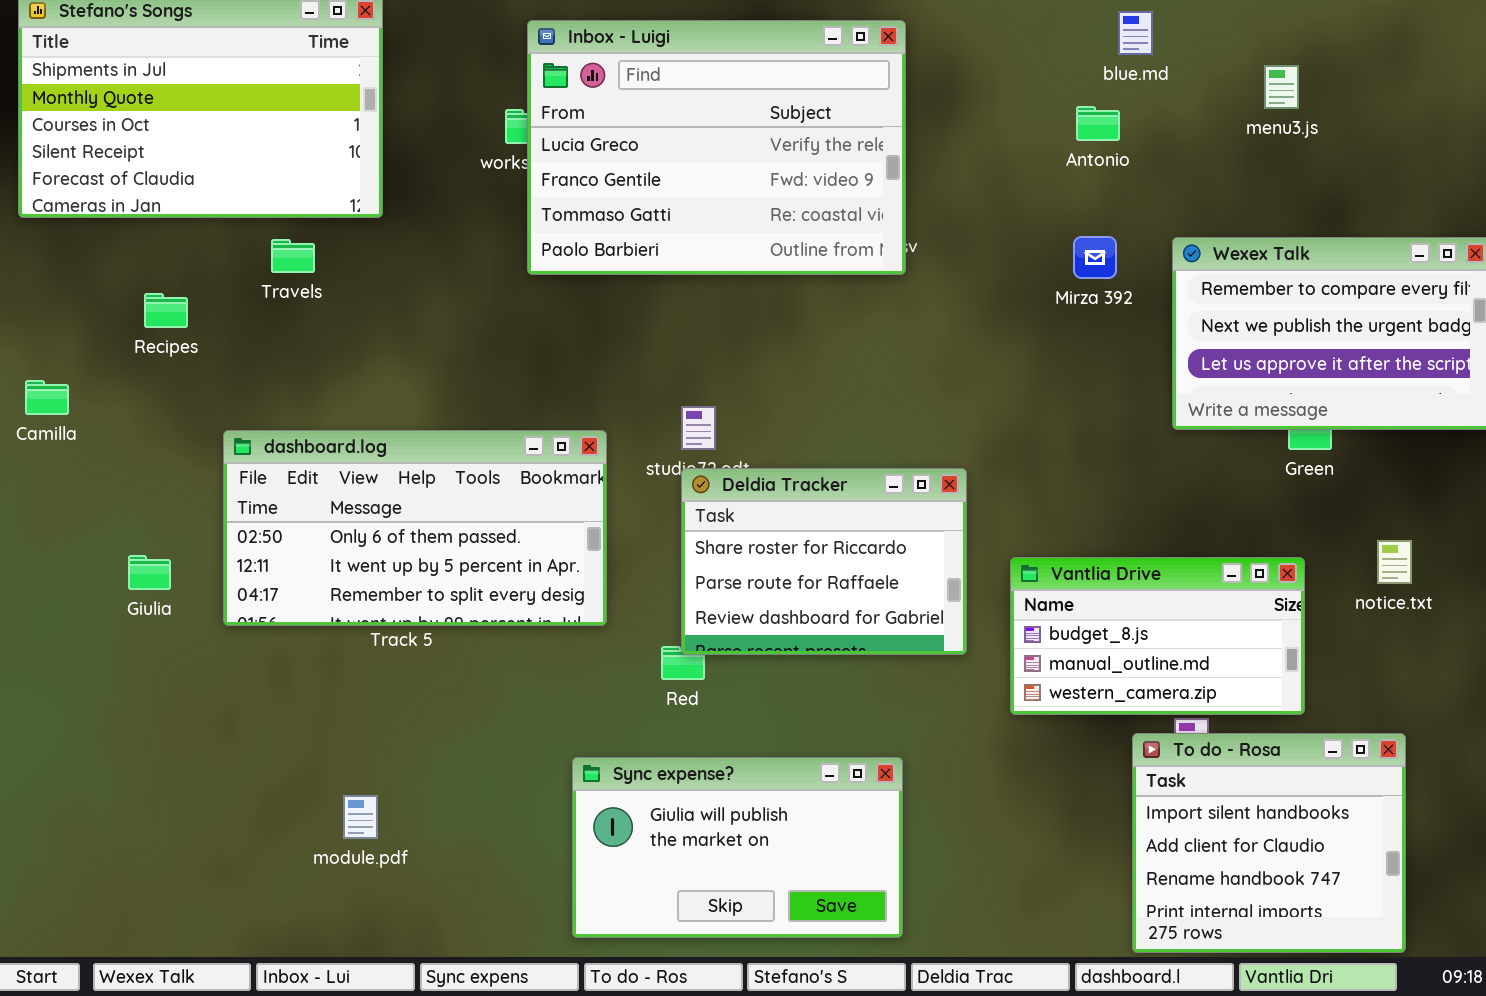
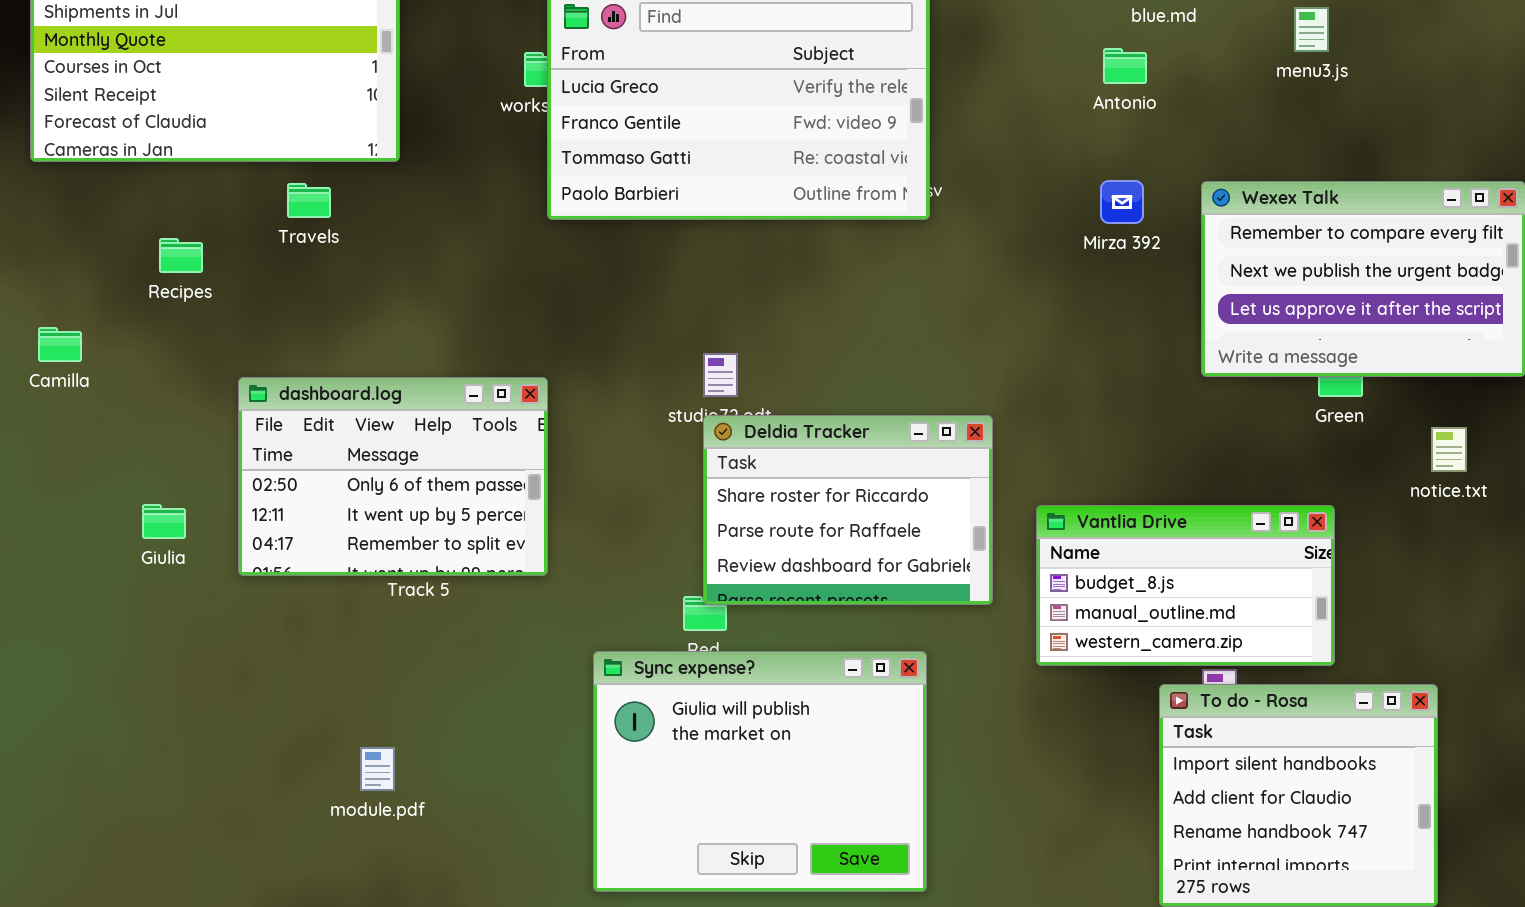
dashboard.log: [223,430,607,626] -> [238,377,548,576], resized
notice.txt: [1377,540,1412,584] -> [1431,427,1467,472], moved
Sync expense?: [572,757,903,938] -> [593,651,927,892], resized

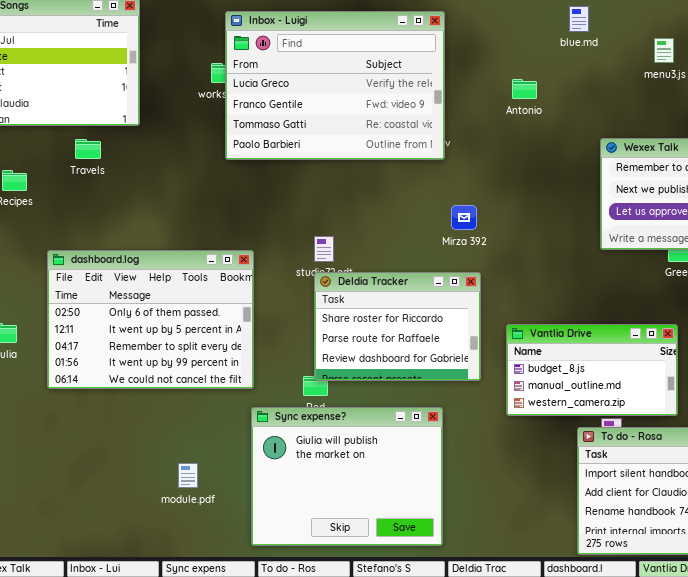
Antonio: [1103,48,1147,84] -> [512,79,537,99], moved
Mirza 392: [1100,180,1144,224] -> [451,205,477,230], moved
dashboard.log: [238,377,548,576] -> [47,250,254,389], resized
module.pdf: [360,747,395,791] -> [178,463,198,488], moved

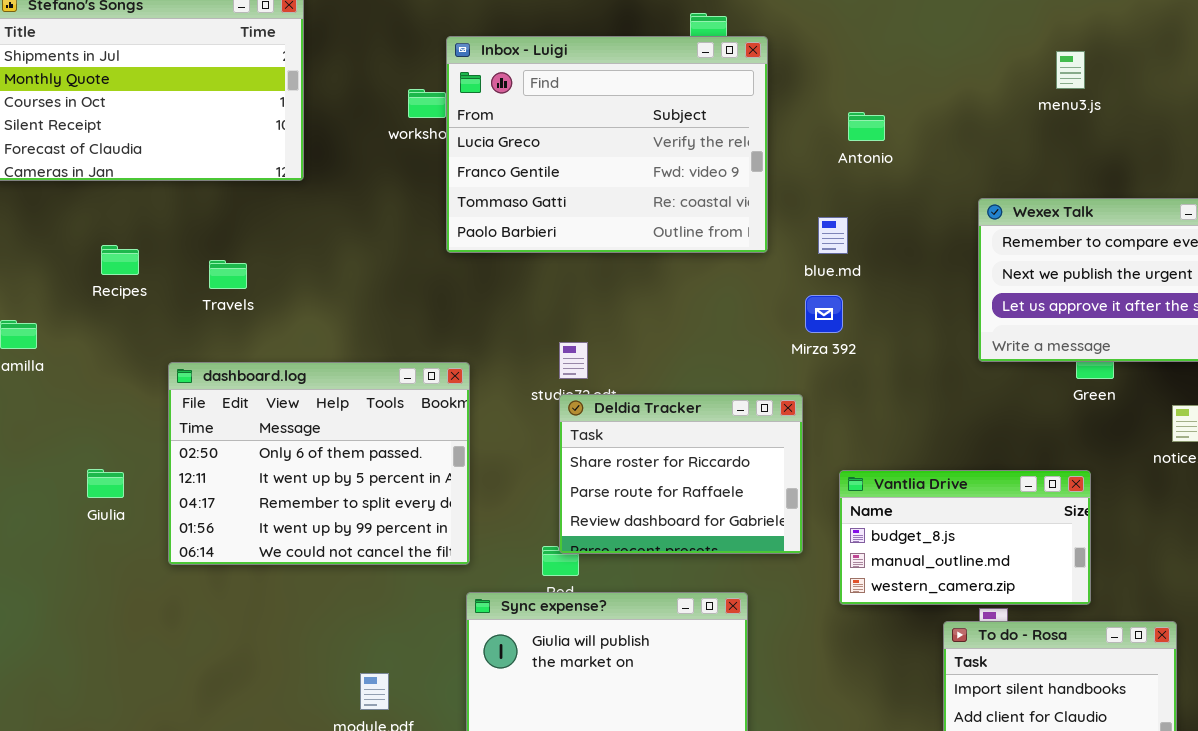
blue.md: [569,6,589,32] -> [818,217,848,254], moved
Inbox - Luigi: [225,11,445,160] -> [446,36,768,253], moved
Travels: [75,139,101,159] -> [209,260,247,289], moved
Mirza 392: [451,205,477,230] -> [805,295,843,333], moved

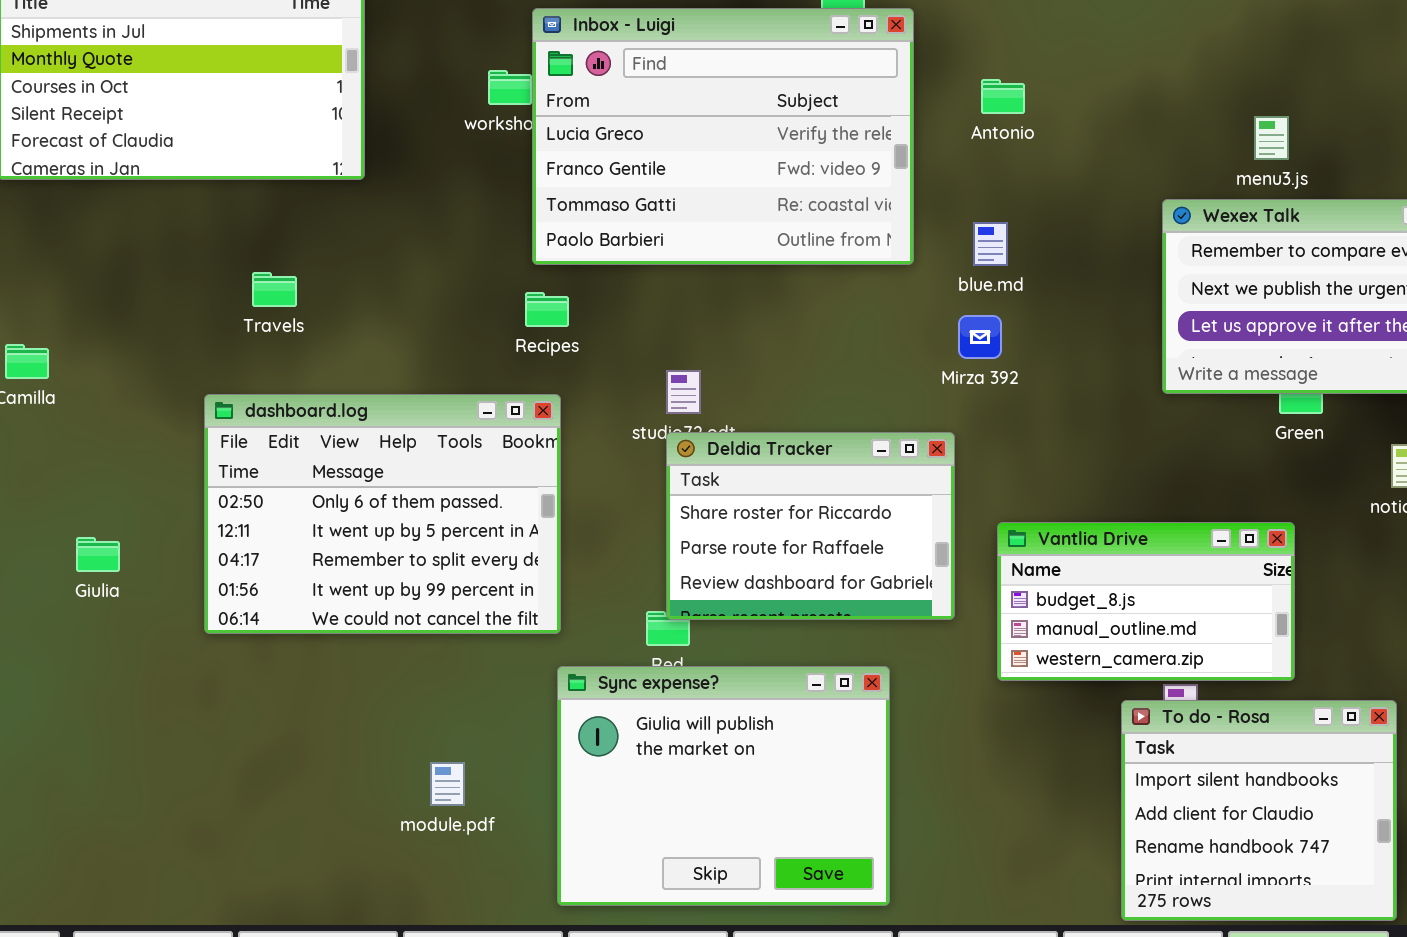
menu3.js: [1056,51,1085,89] -> [1254,116,1289,160], moved
Antonio: [848,112,885,141] -> [981,79,1025,114], moved
Recipes: [101,245,139,275] -> [525,292,569,327], moved
Giulia: [87,469,124,498] -> [76,537,120,572], moved

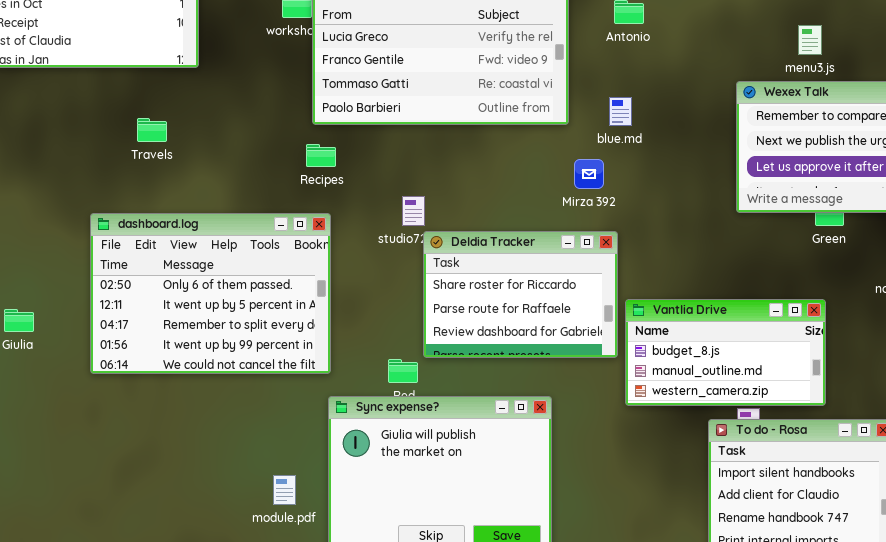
Travels: [252,272,297,307] -> [137,118,167,142], moved
Mirza 392: [958,315,1002,359] -> [574,159,604,189], moved
Deldia Tracker: [666,432,955,620] -> [423,231,618,358], moved
module.pdf: [430,762,465,806] -> [273,475,296,505], moved

